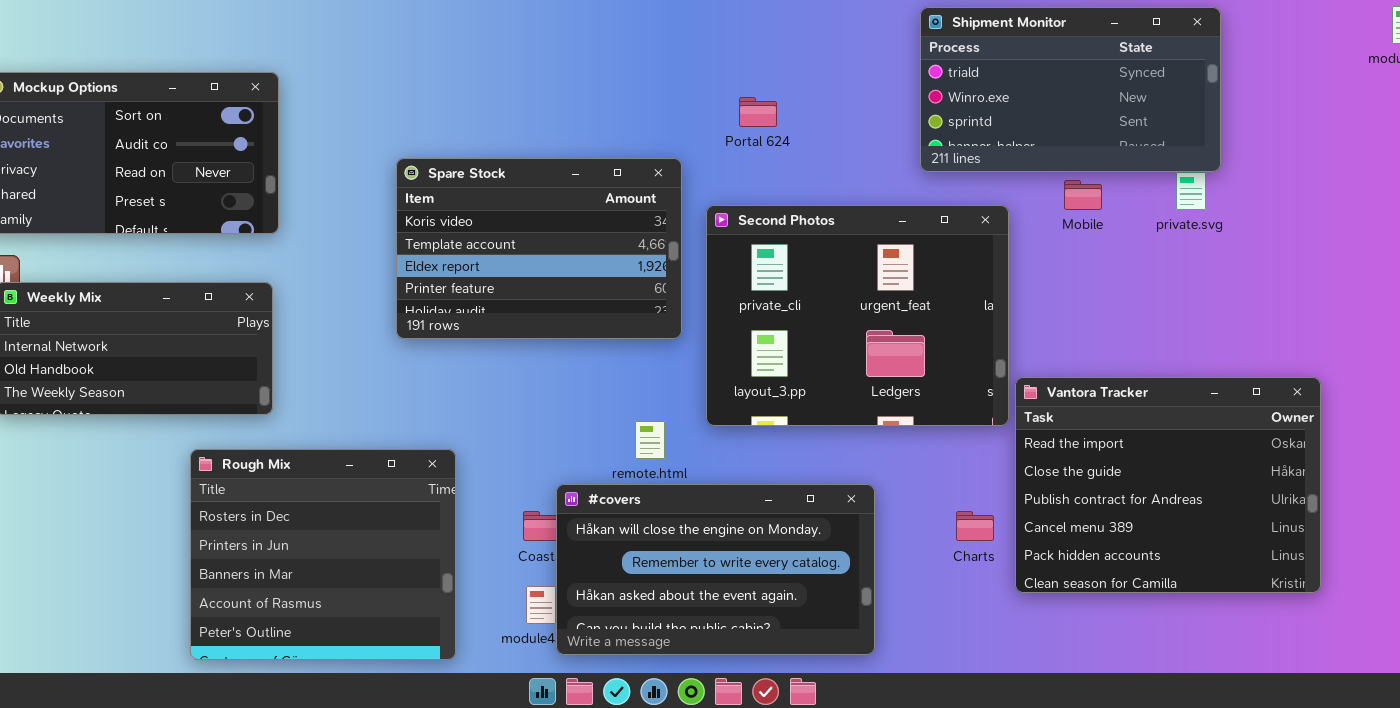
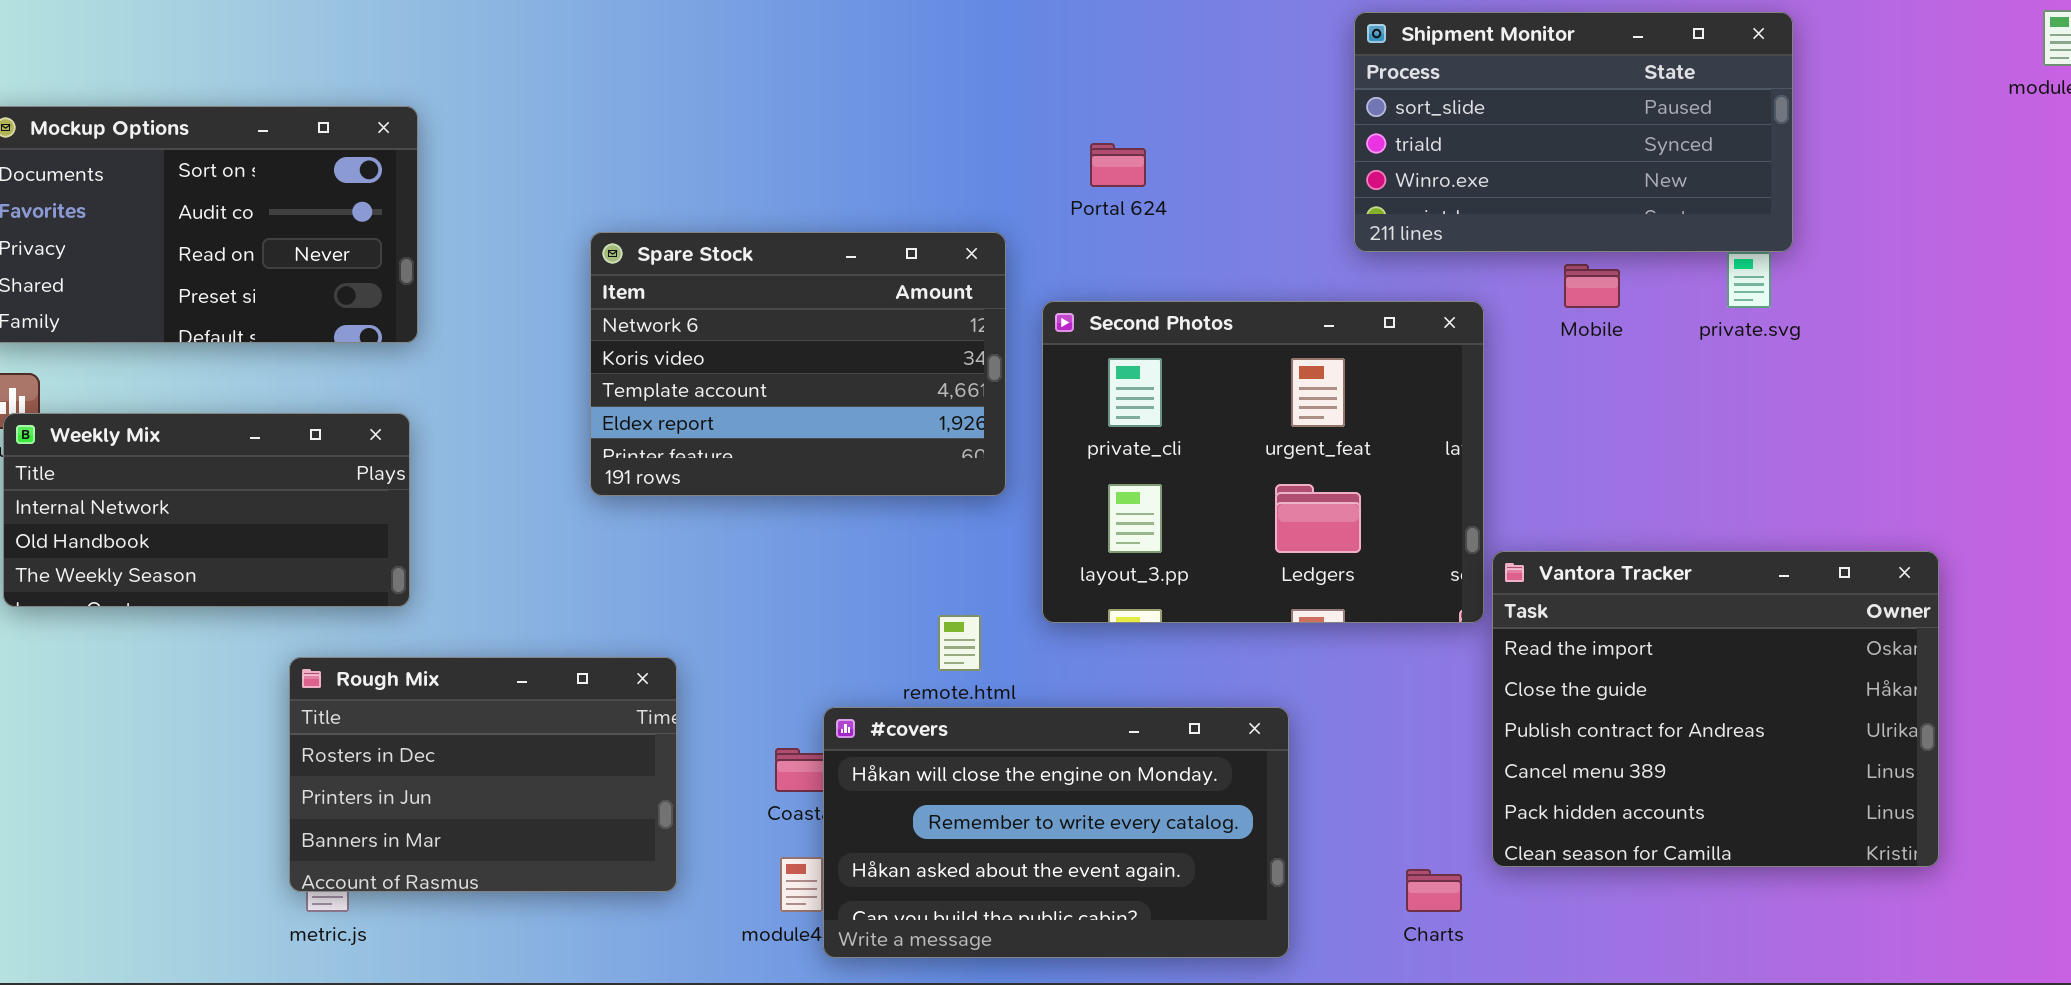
Shipment Monitor: [920,7,1221,172] -> [1354,12,1793,252], scrolled up 1 row
Spare Stock: [396,158,682,339] -> [590,232,1006,496], scrolled up 1 row
Rough Mix: [190,449,456,660] -> [289,657,677,892], resized
Charts: [956,511,994,541] -> [1406,869,1462,912], moved

